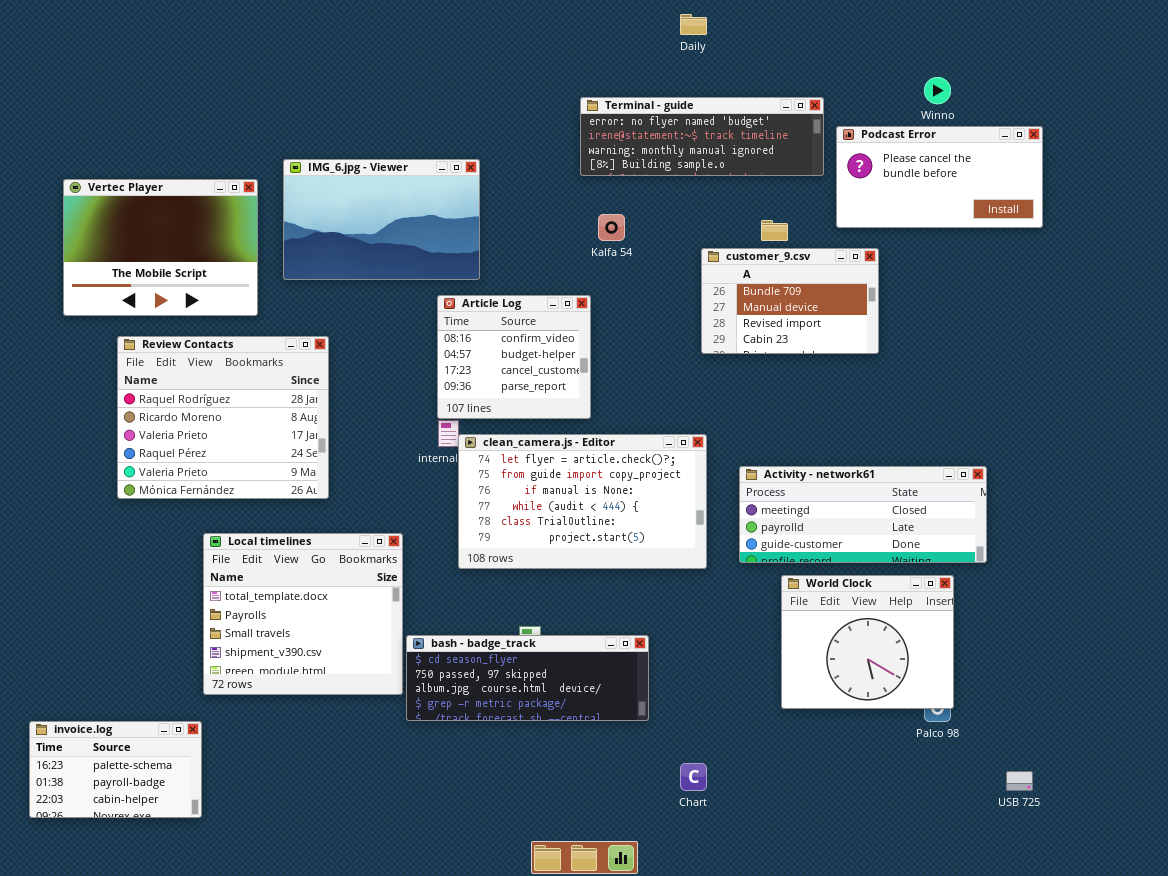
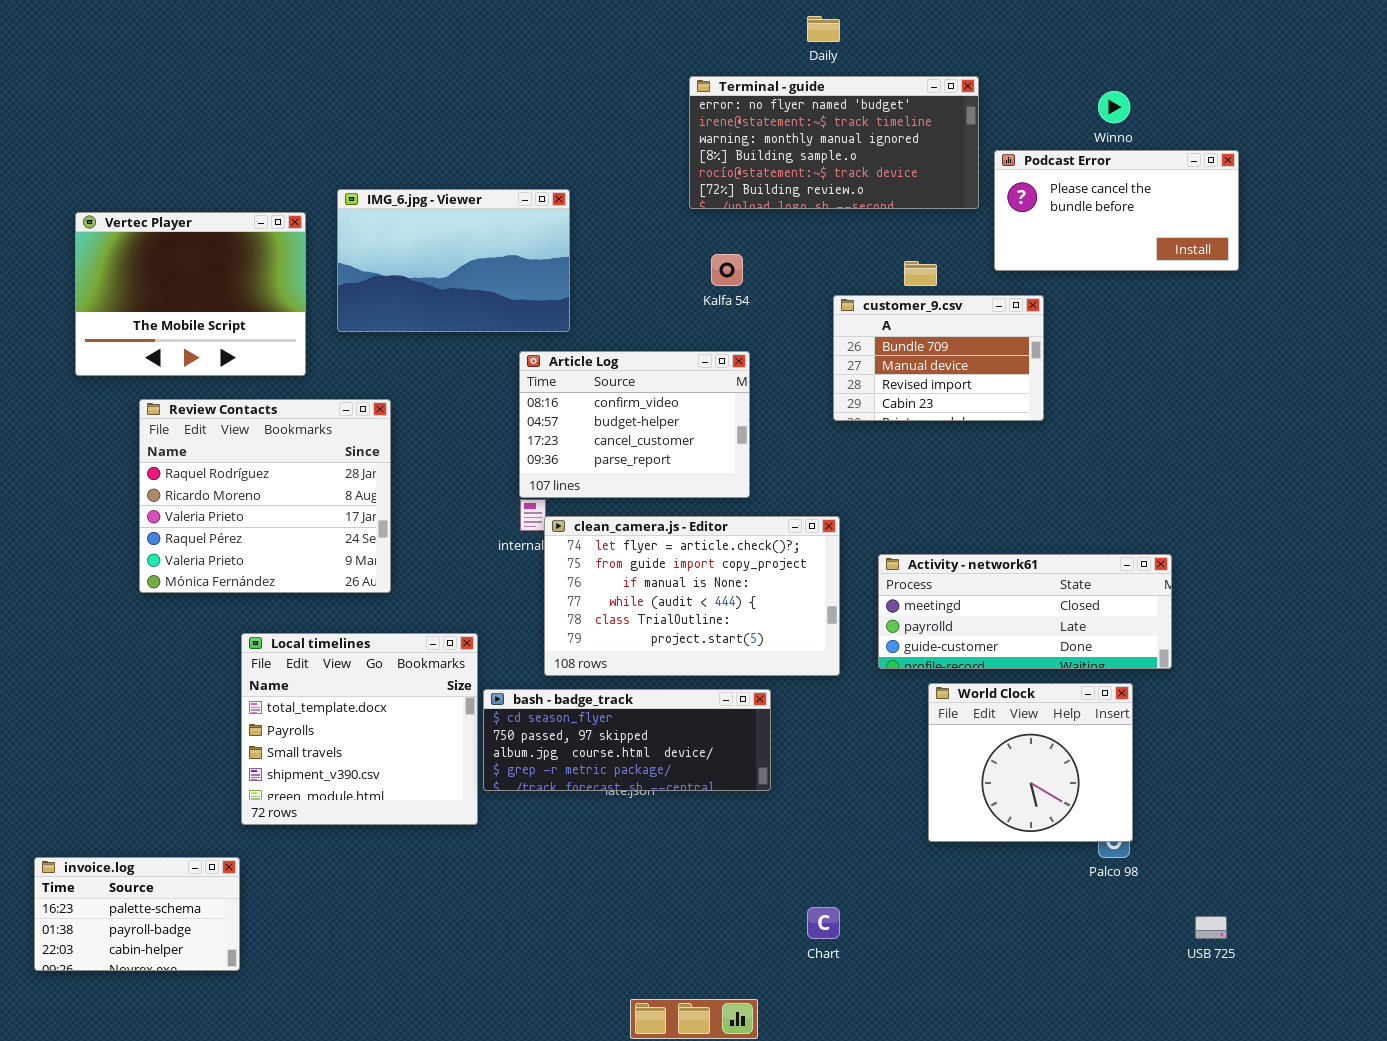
Terminal - guide: [580,97,824,176] -> [689,76,979,209], resized
Article Log: [437,295,591,419] -> [519,351,750,498], resized
bash - badge_track: [406,635,649,721] -> [483,689,771,791], moved

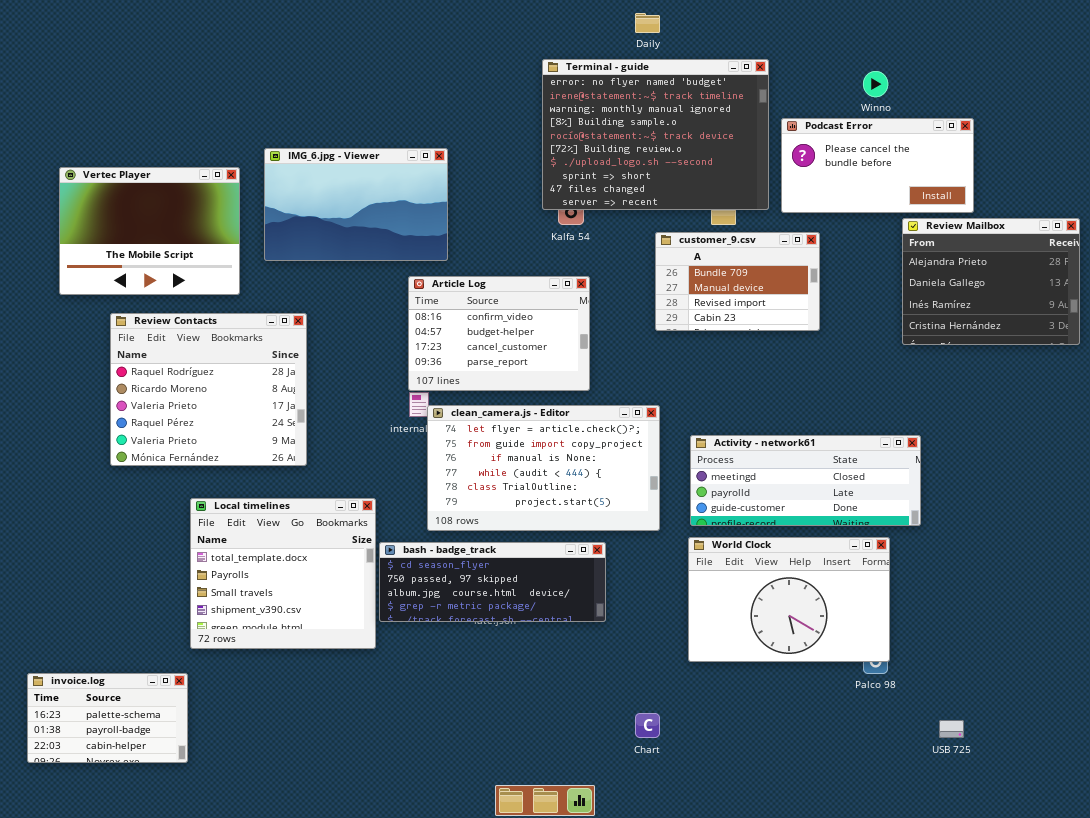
Terminal - guide: [689,76,979,209] -> [542,59,769,210], resized
Review Mailbox: none -> [902,218,1080,345], opened
World Clock: [928,683,1133,842] -> [688,537,890,662], resized

